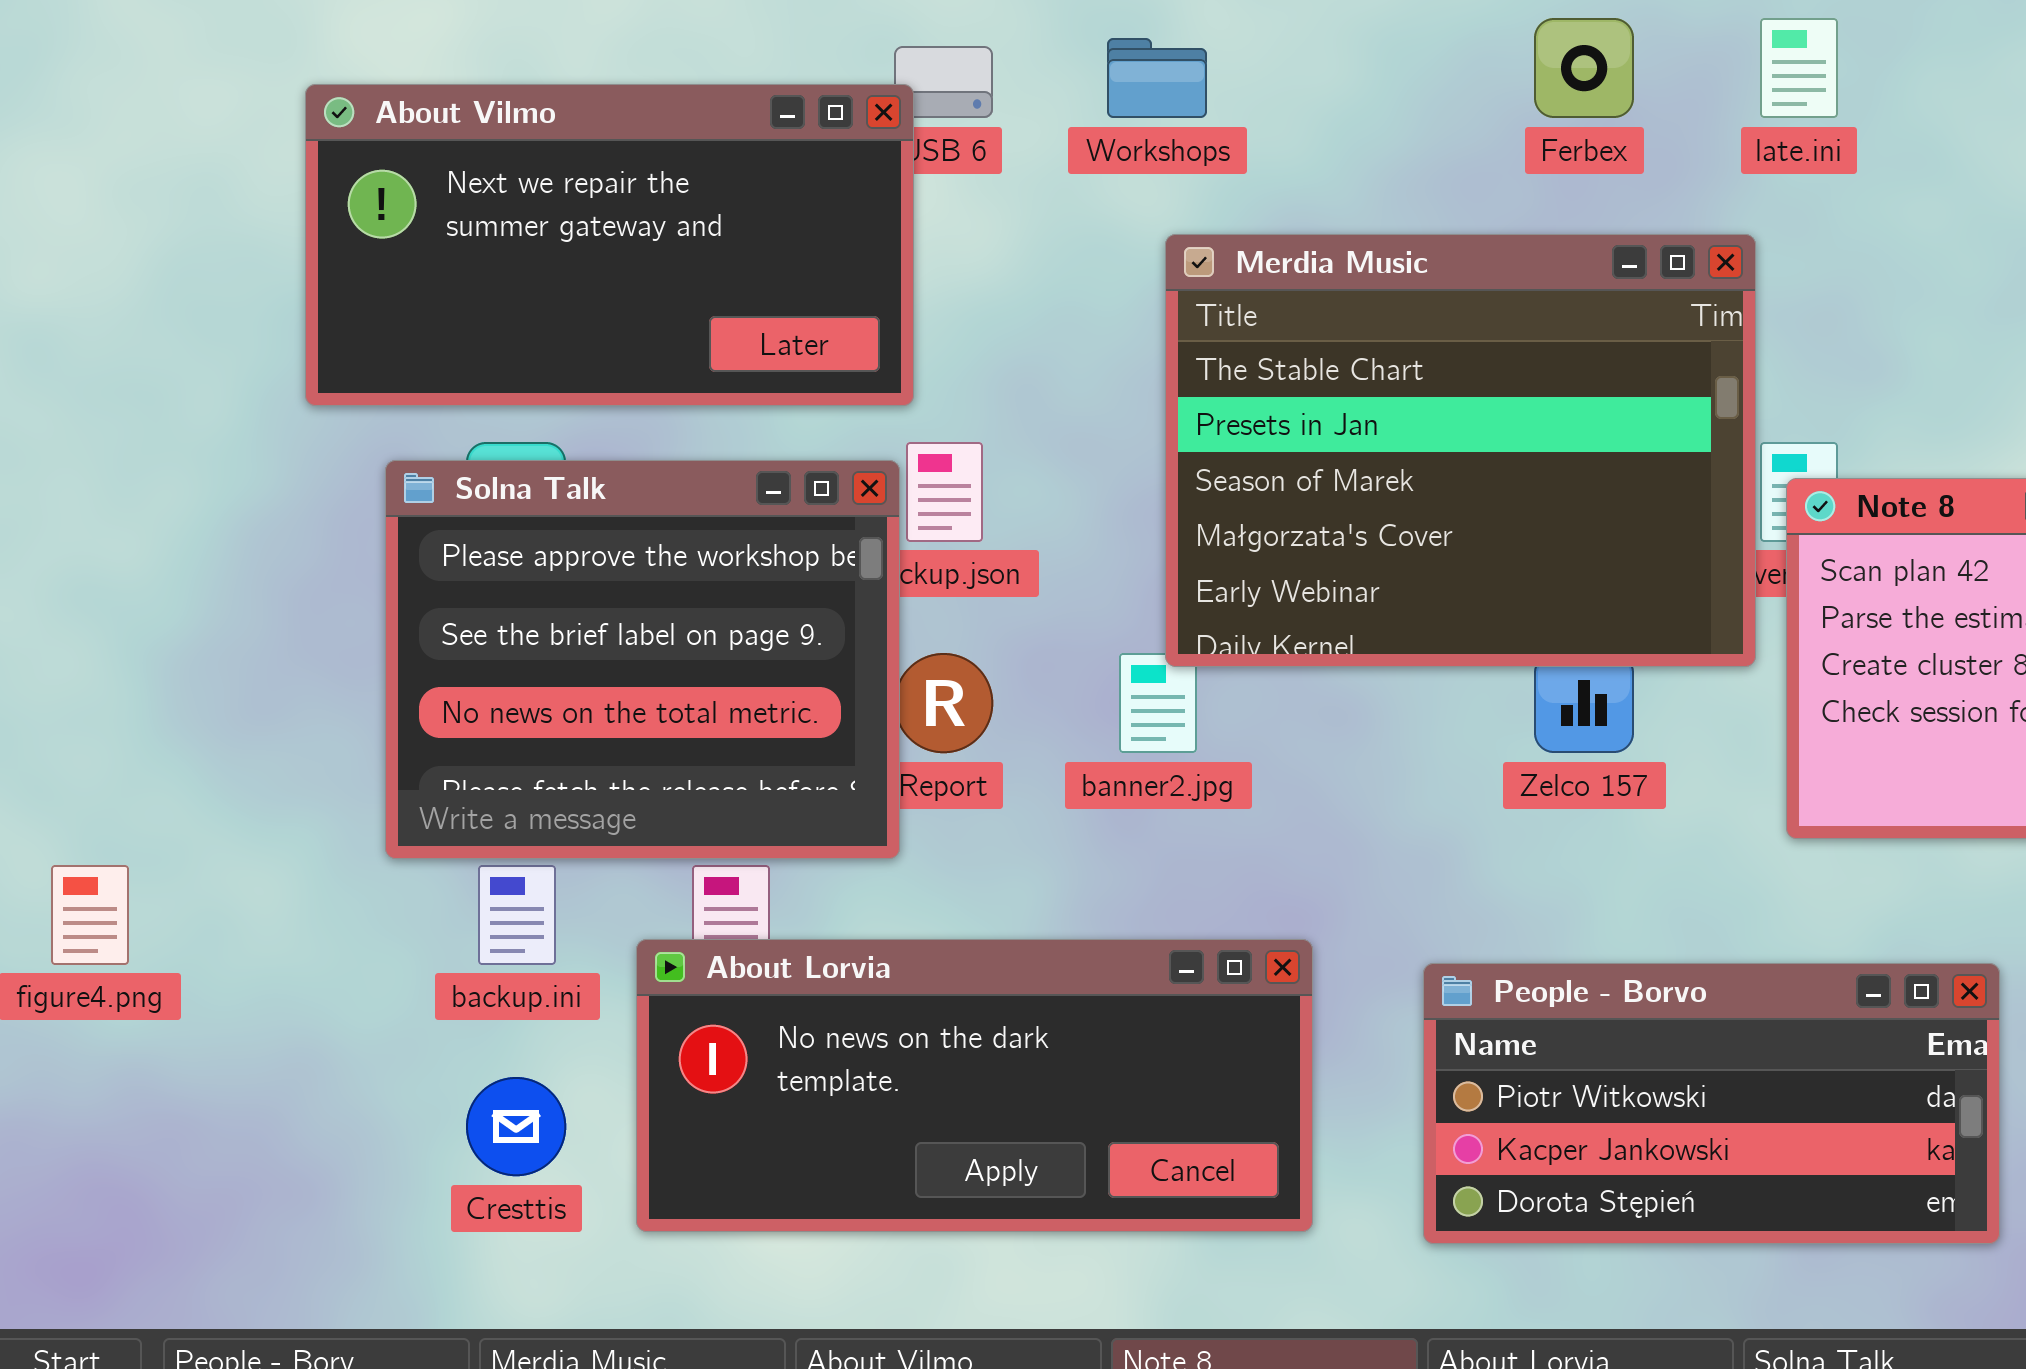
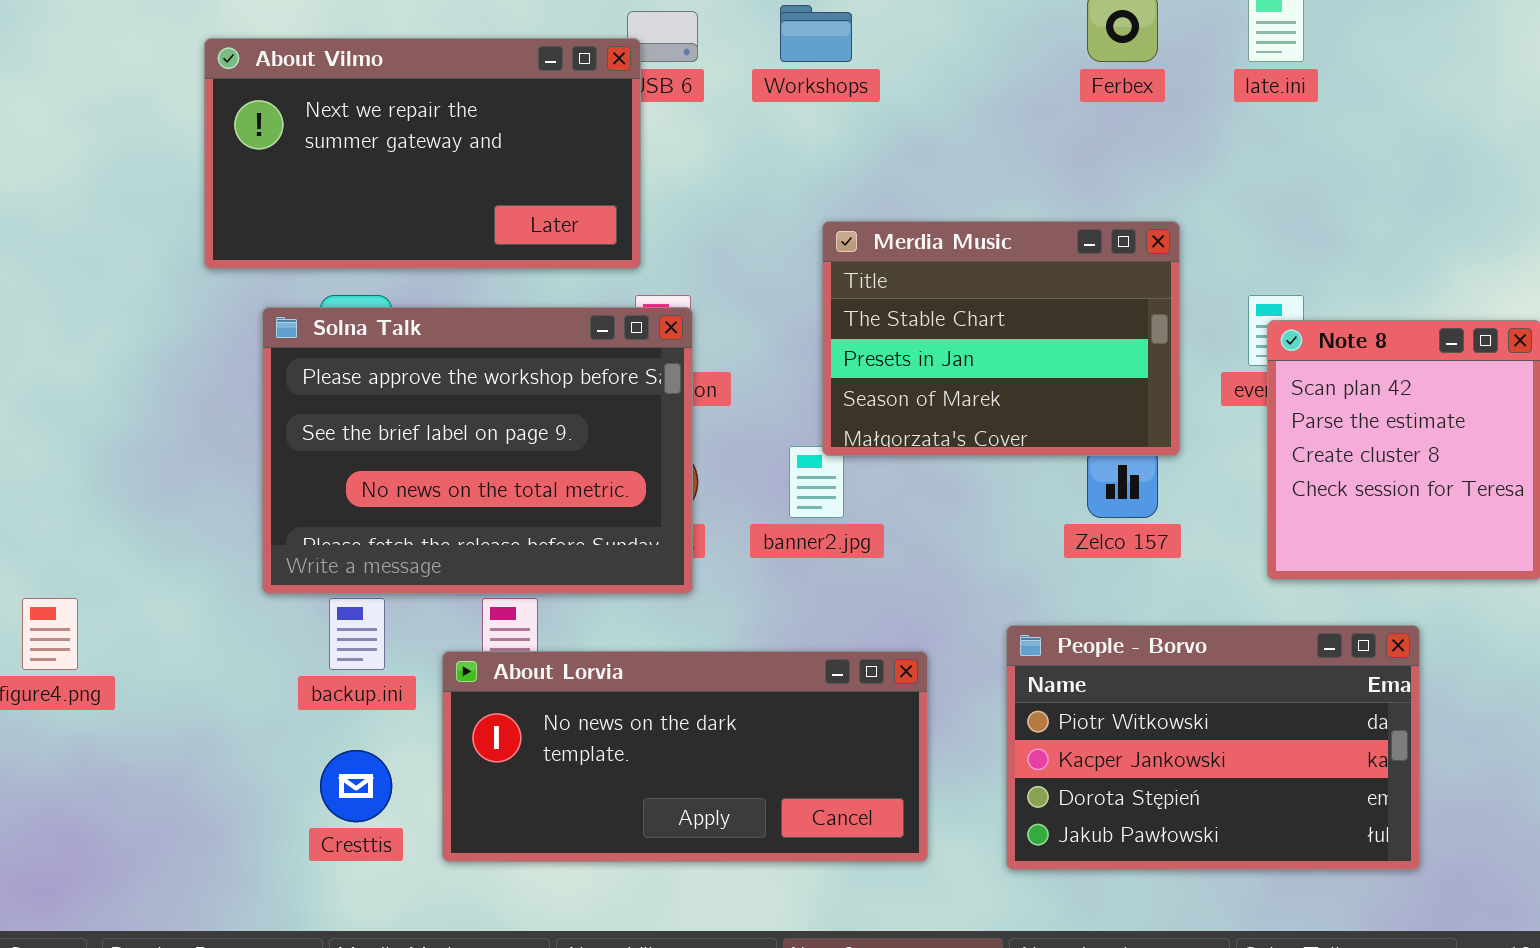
Merdia Music: [1165,234,1756,667] -> [822,221,1180,456], resized
Solna Talk: [385,460,900,859] -> [262,307,693,594], resized
People - Borvo: [1423,963,2000,1244] -> [1006,625,1420,870], resized

